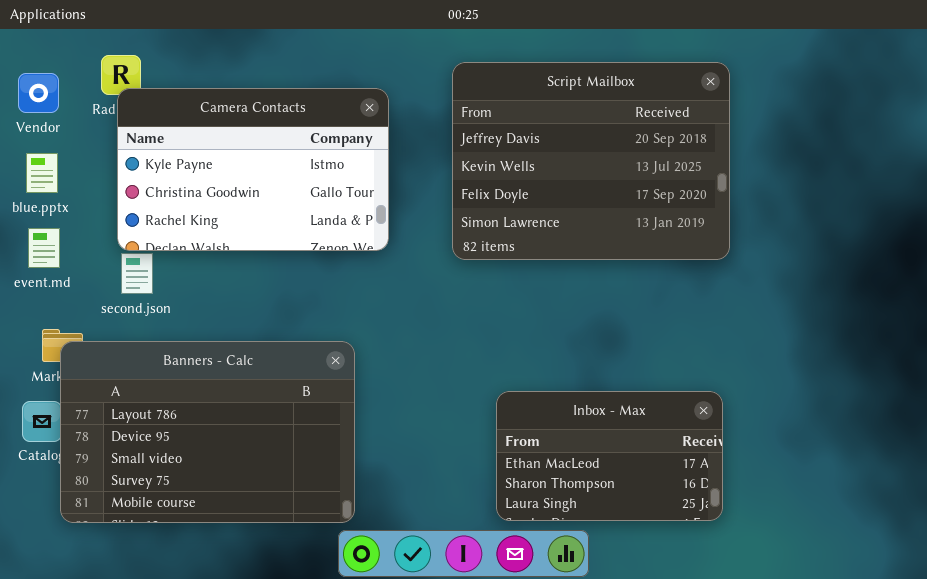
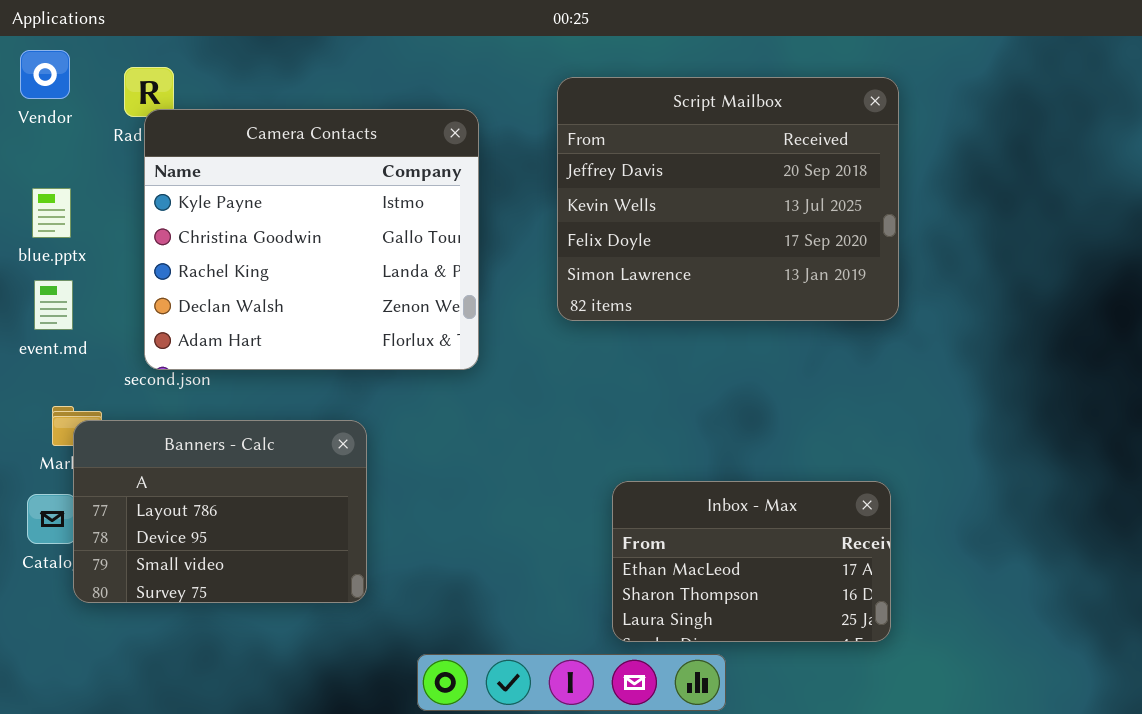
Vendor: [18,73,59,113] -> [20,50,70,99], moved
Camera Contacts: [117,88,389,251] -> [144,109,479,370], resized
Banners - Calc: [60,341,355,523] -> [73,420,367,603], resized

